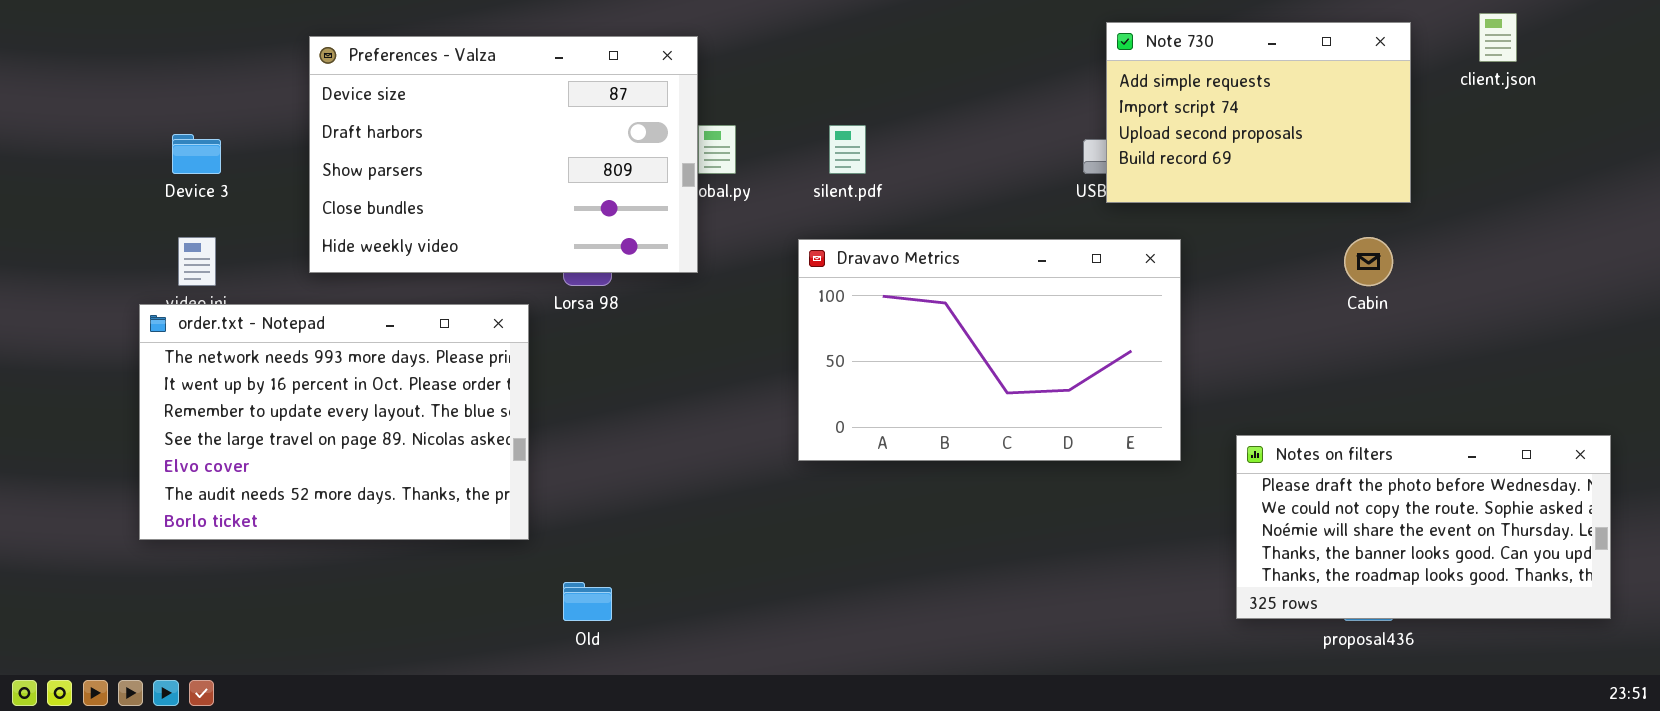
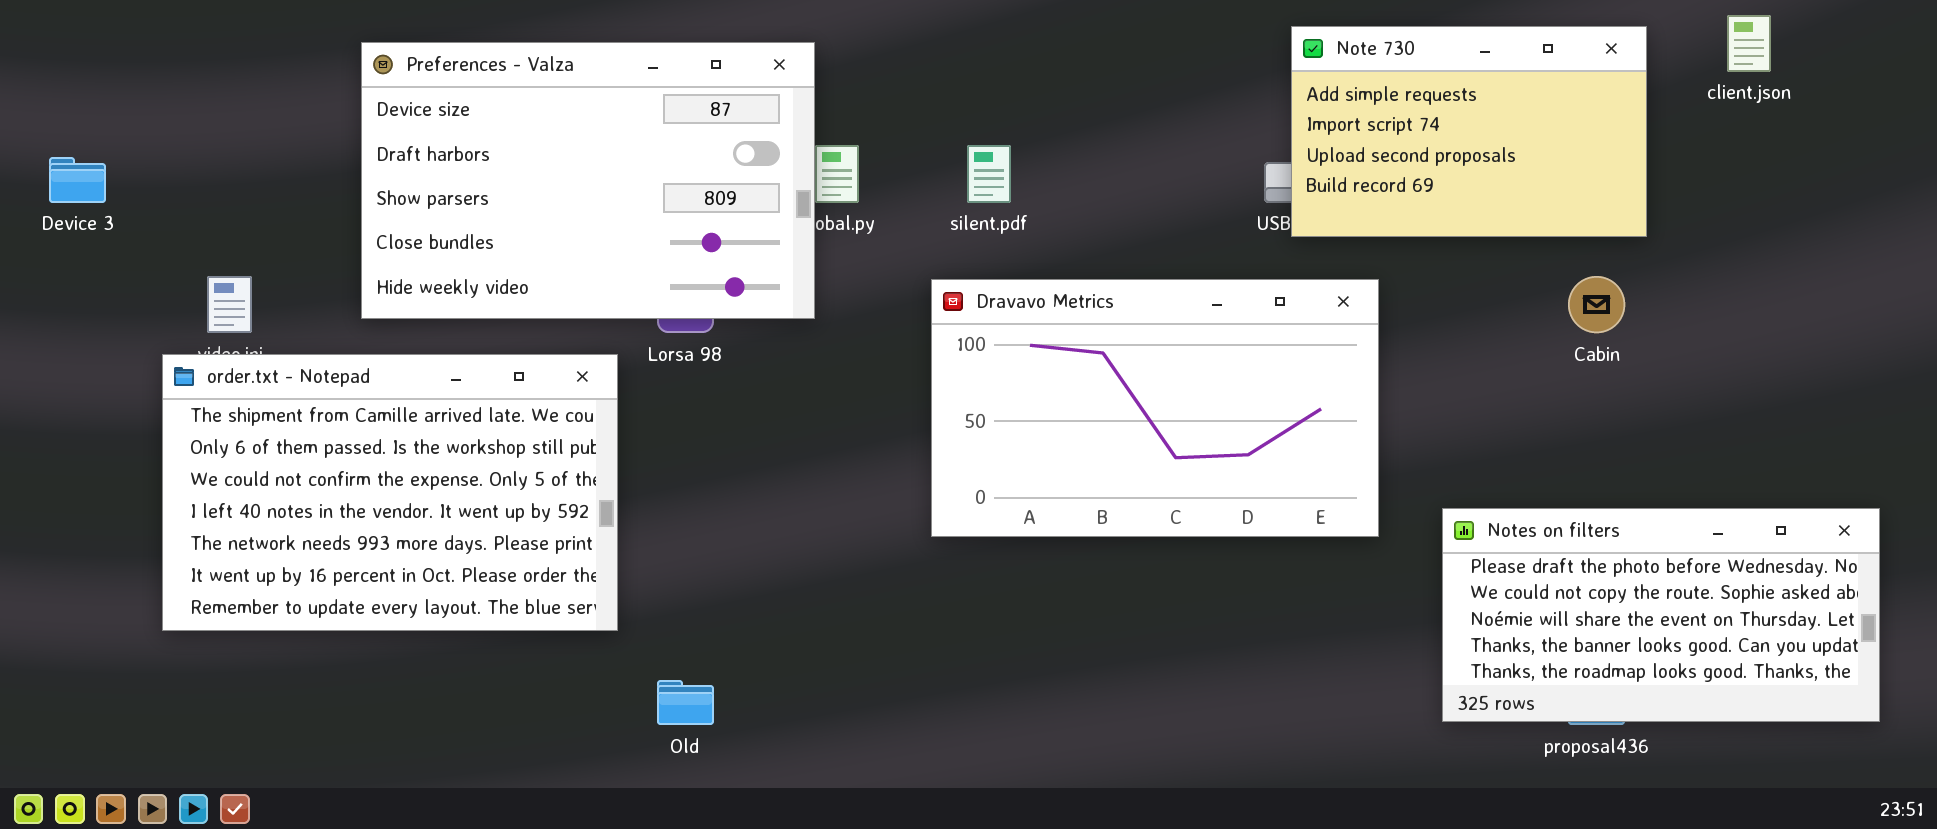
Device 3: [172,134,221,174] -> [49,157,106,203], moved
order.txt - Notepad: [139,304,529,540] -> [162,354,618,631], scrolled up 4 rows

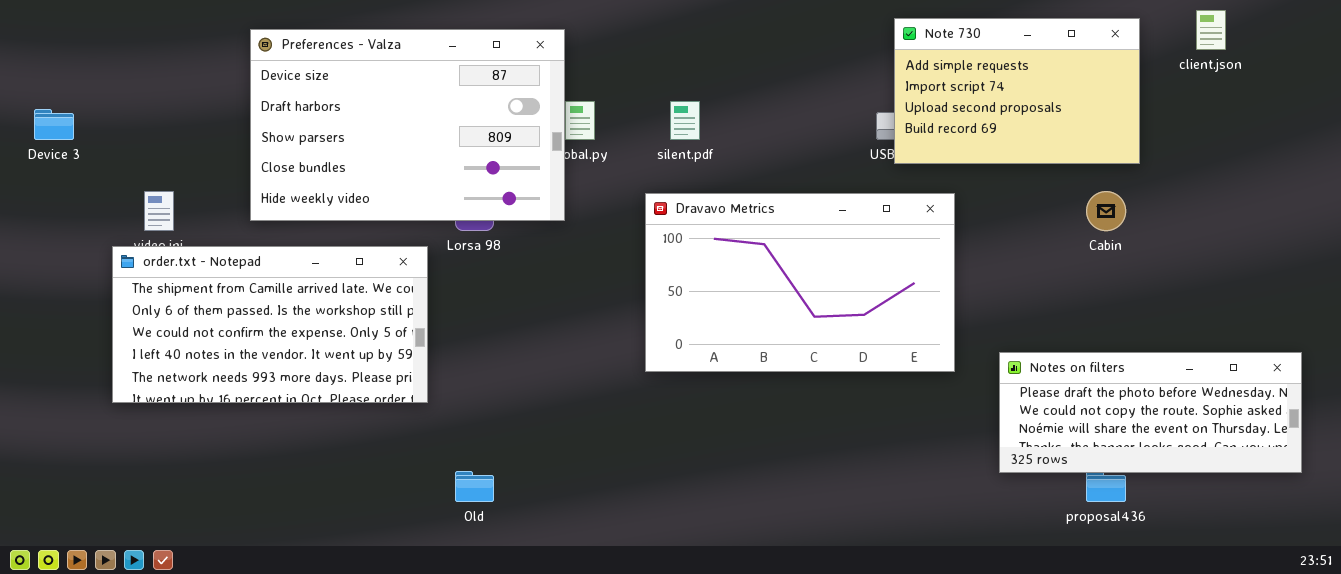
order.txt - Notepad: [162,354,618,631] -> [112,246,428,403], resized
Notes on filters: [1442,508,1880,722] -> [999,352,1302,473], resized

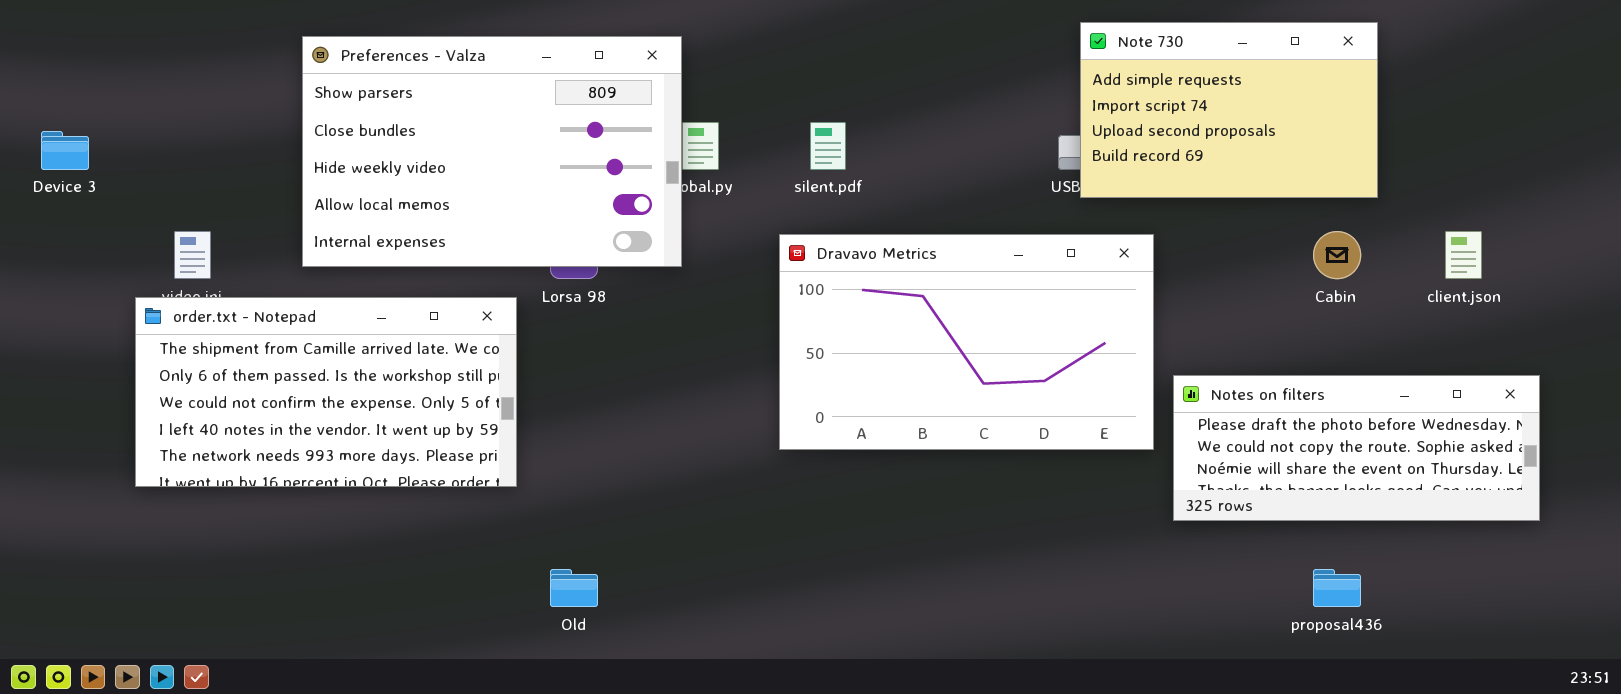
client.json: [1196,10,1226,50] -> [1445,231,1482,279], moved
Preferences - Valza: [250,29,565,221] -> [302,36,682,267], scrolled down 2 rows
Notes on filters: [999,352,1302,473] -> [1173,375,1540,521], moved

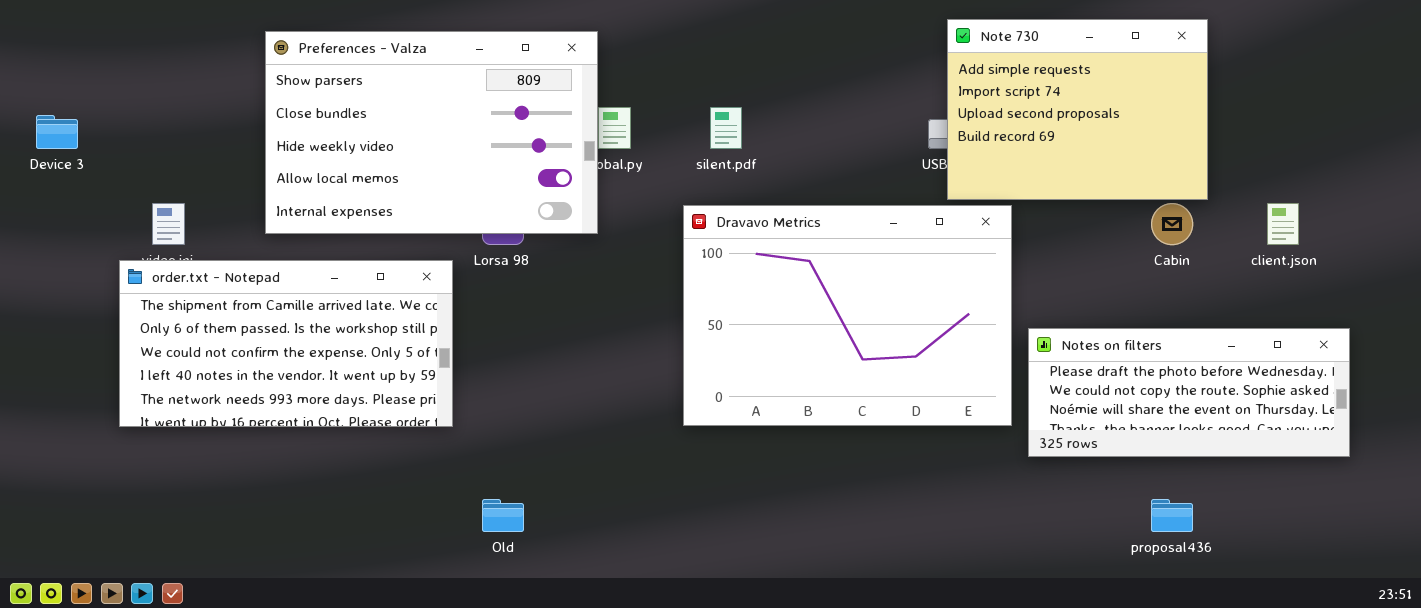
Note 730: [1080,22,1378,198] -> [947,19,1208,200], resized
Dravavo Metrics: [779,234,1154,450] -> [683,205,1012,426], resized

